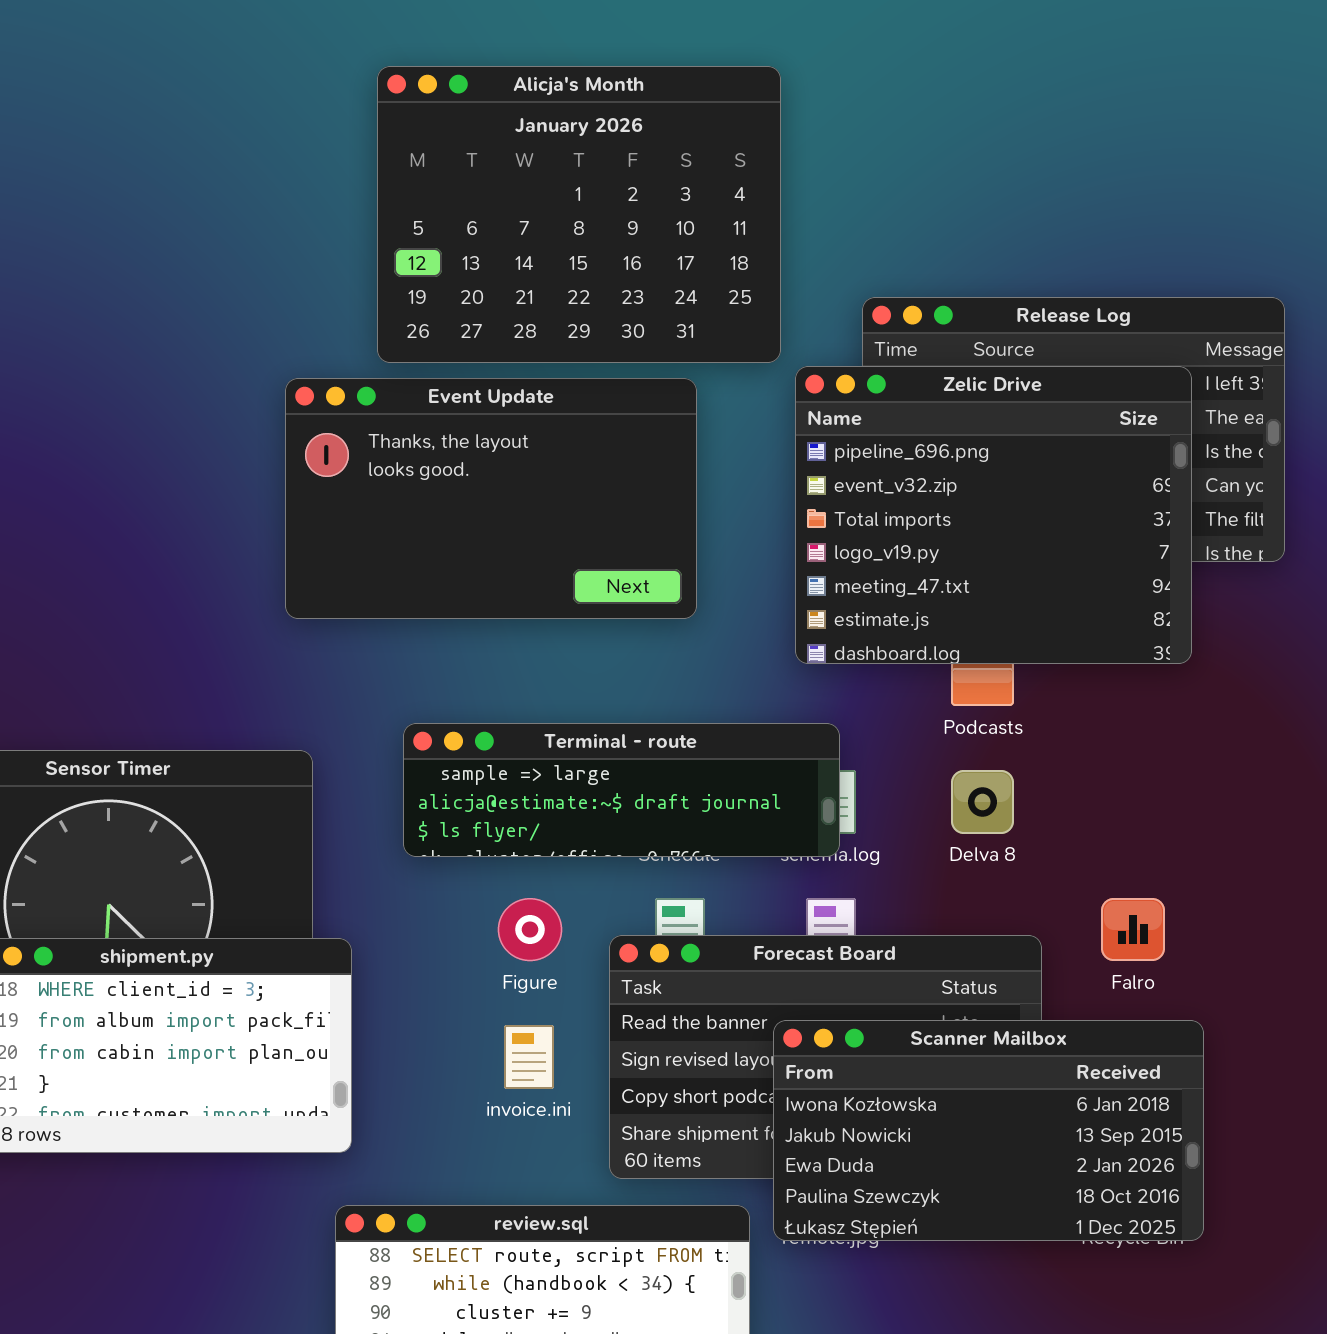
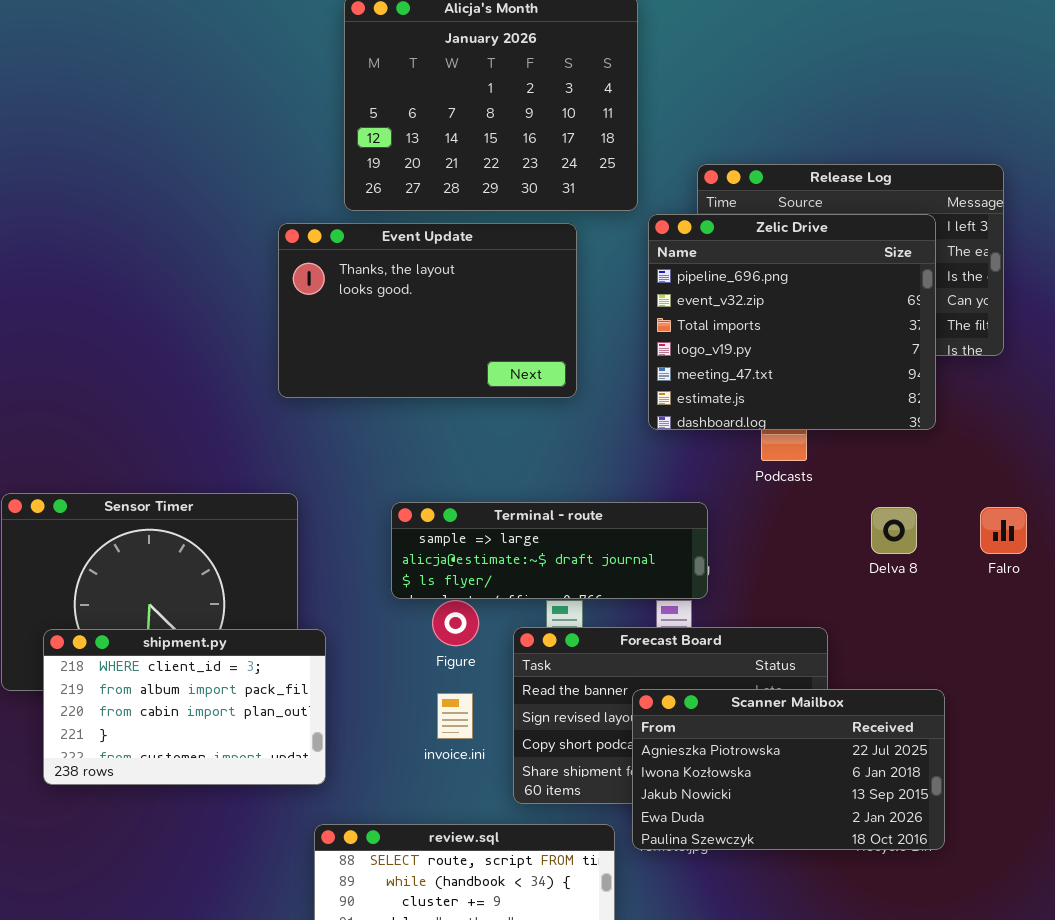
Terminal - route: [403,723,840,857] -> [391,502,708,599], moved
Delva 8: [951,770,1014,834] -> [871,507,917,554], moved
Falro: [1101,898,1165,961] -> [980,507,1027,554], moved
Scanner Mailbox: [773,1020,1204,1241] -> [632,689,945,850], scrolled up 1 row

